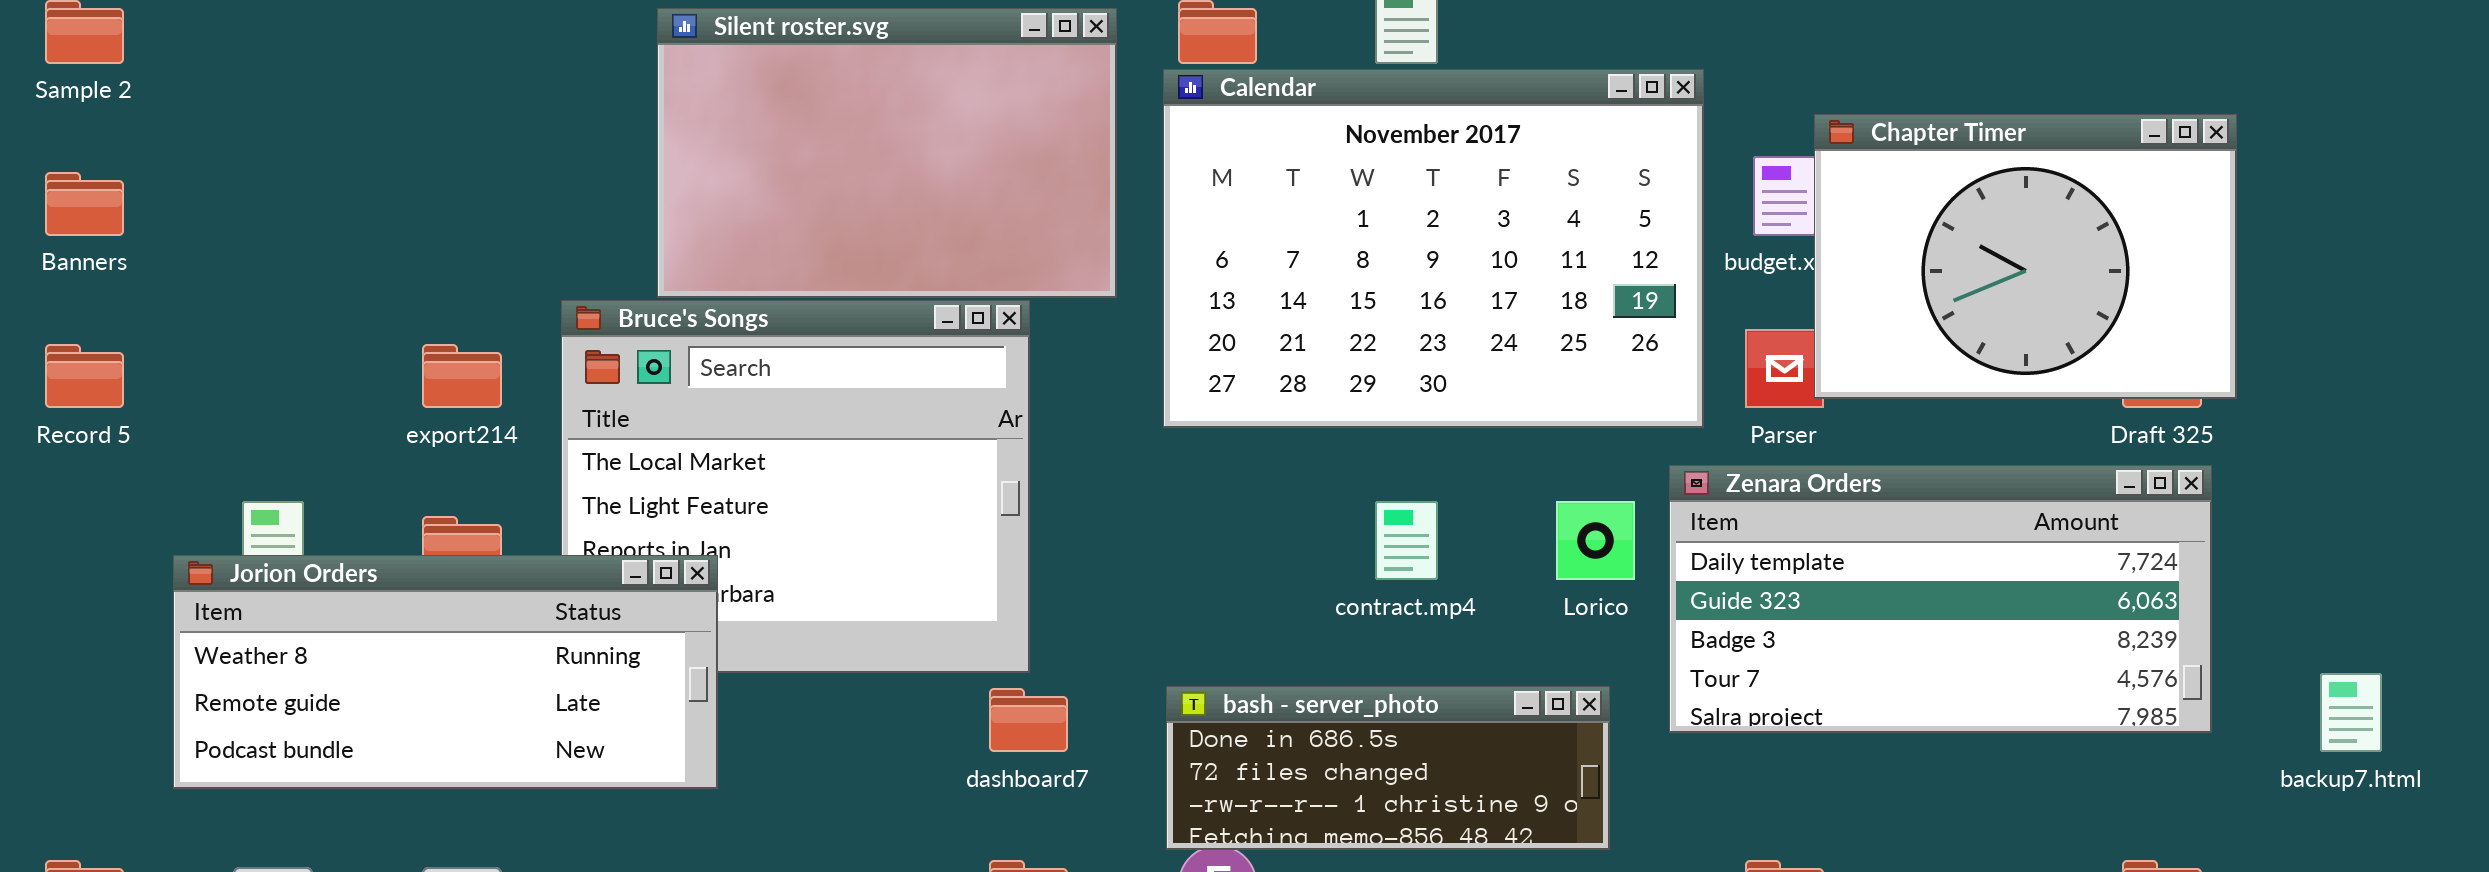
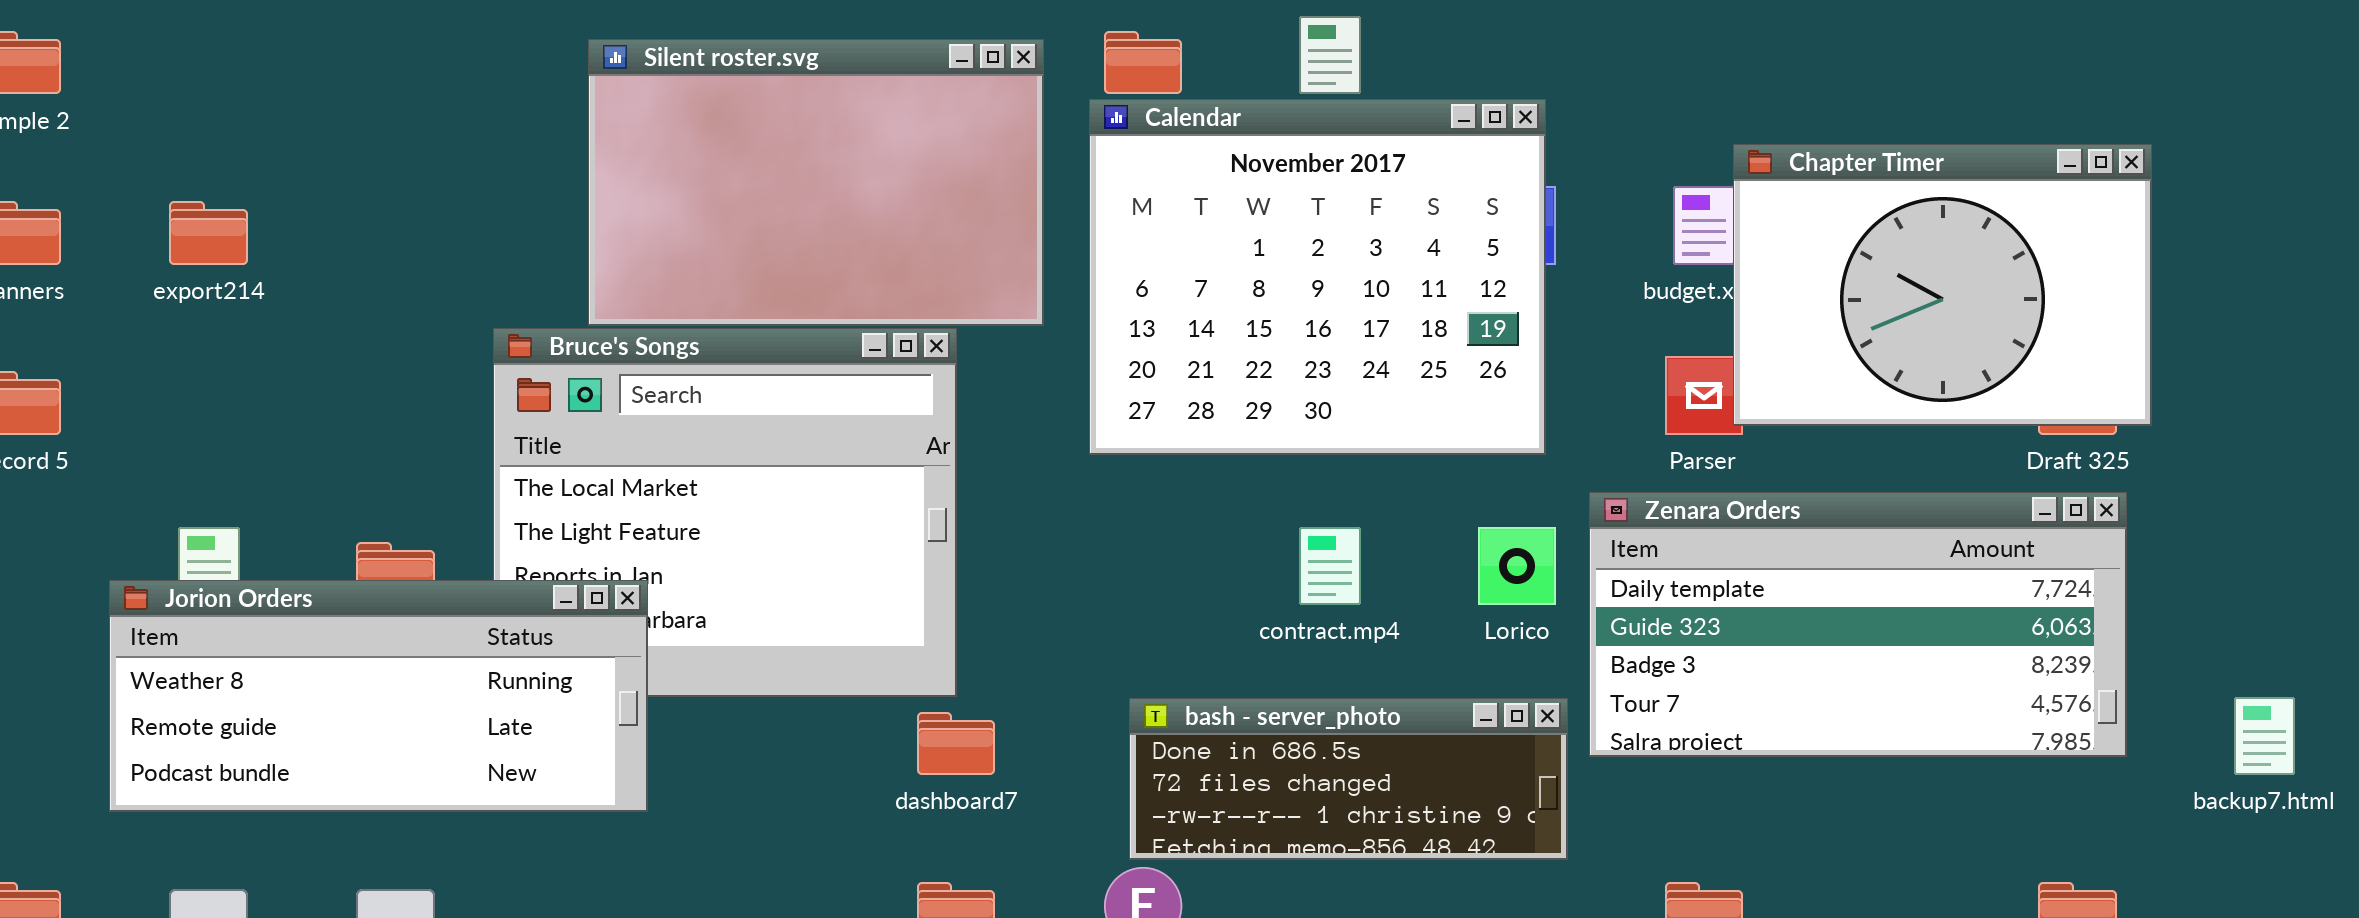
Calendar: [1163,69,1704,428] -> [1089,99,1546,455], resized
export214: [422,344,502,408] -> [169,201,248,265], moved
bash - server_photo: [1166,686,1610,850] -> [1129,698,1568,860], moved

